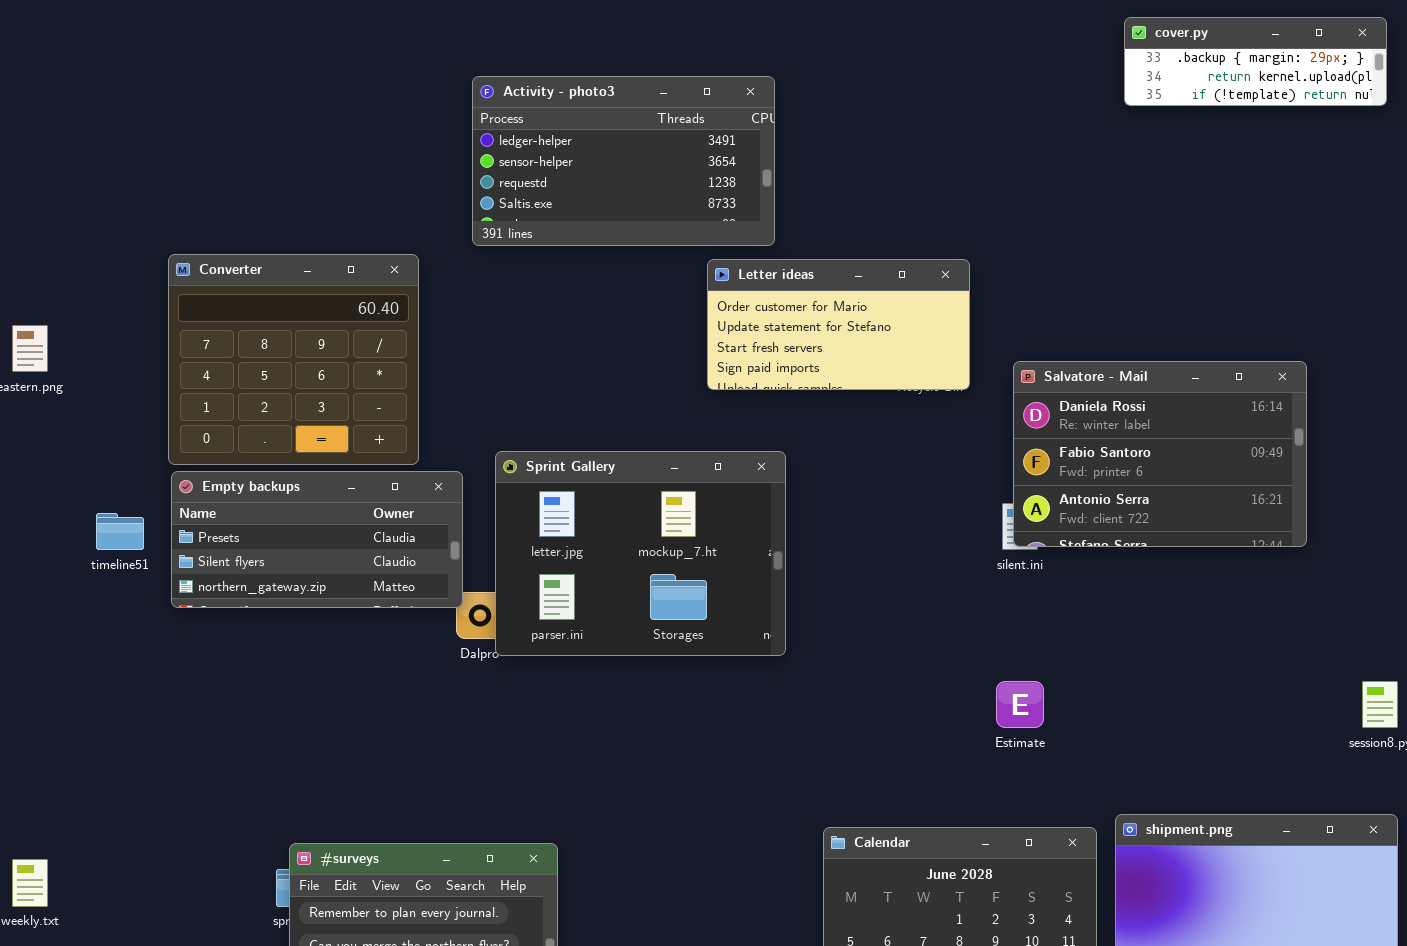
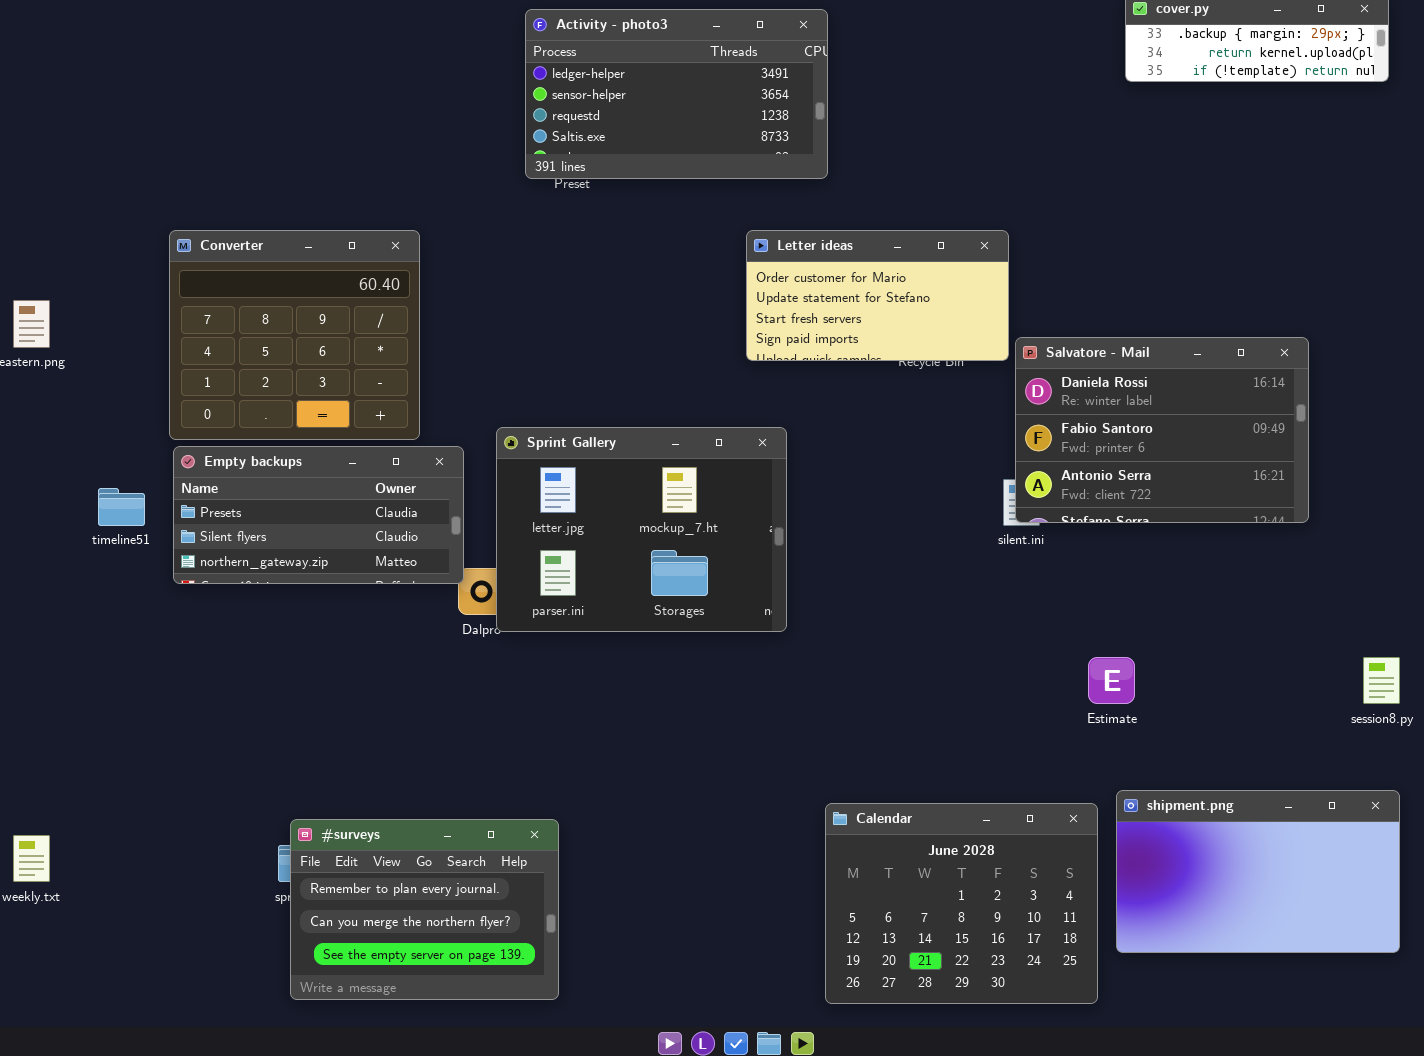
Activity - photo3: [472,76,775,246] -> [525,9,828,179], moved
Letter ideas: [707,259,970,390] -> [746,230,1009,361], moved
Estimate: [996,681,1044,728] -> [1088,657,1135,704], moved

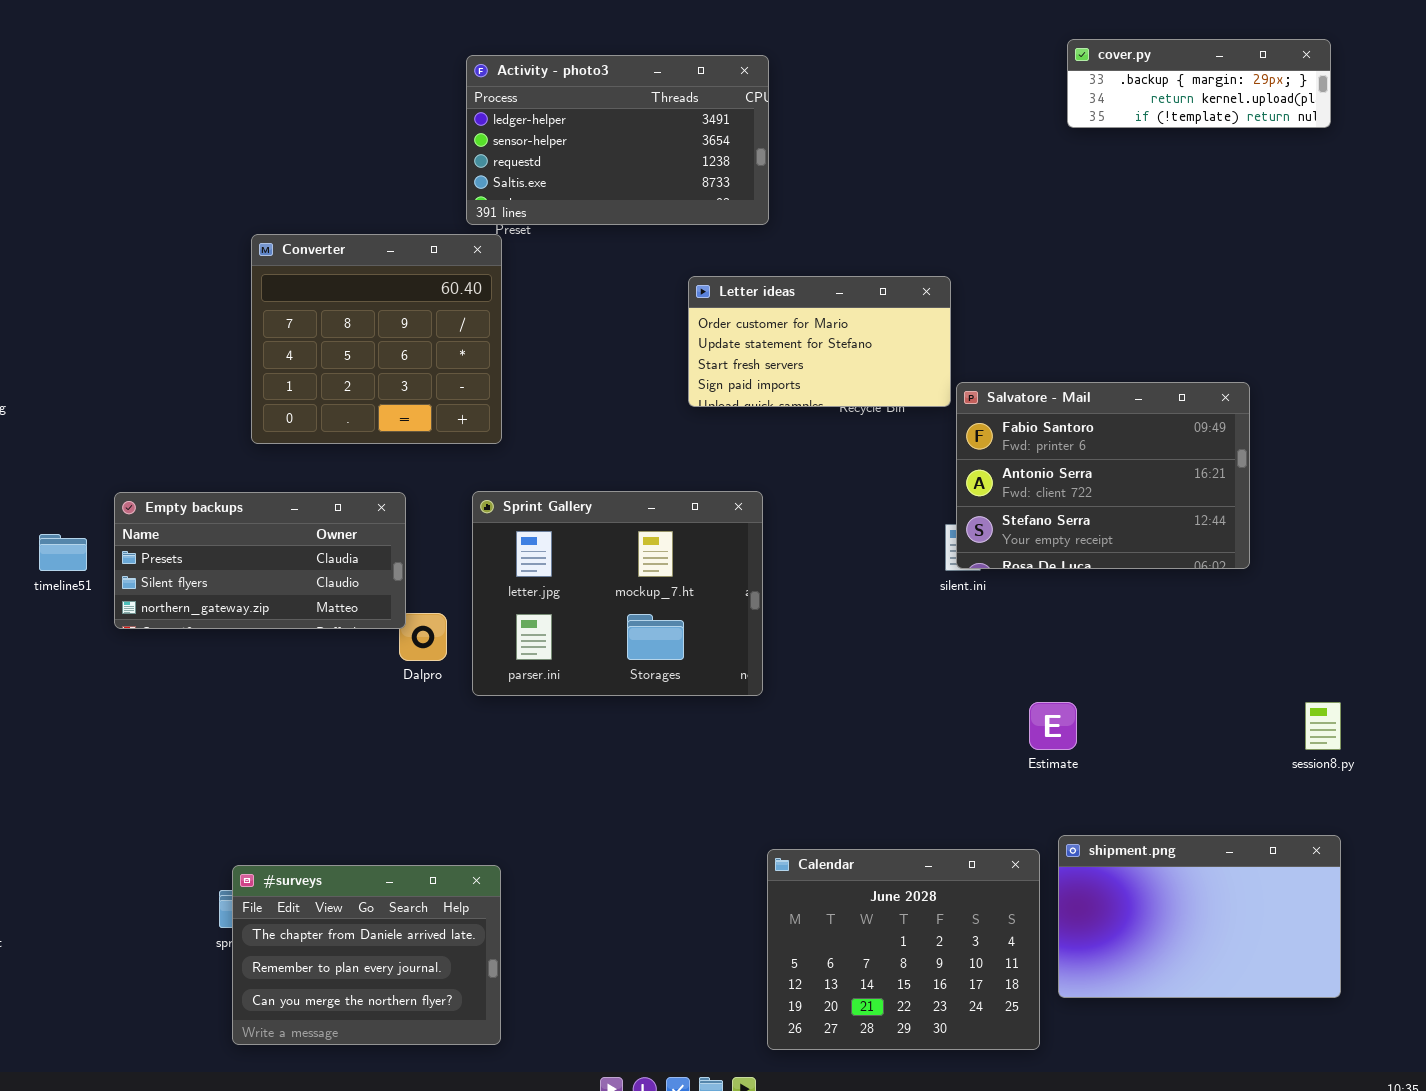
Converter: [169,230,420,440] -> [251,234,502,444], moved
Salvatore - Mail: [1015,337,1309,523] -> [956,382,1250,569], scrolled down 1 row
Sprint Gallery: [496,427,787,632] -> [472,491,763,696], moved
#surveys: [290,819,559,1000] -> [232,865,501,1045], scrolled up 1 row

